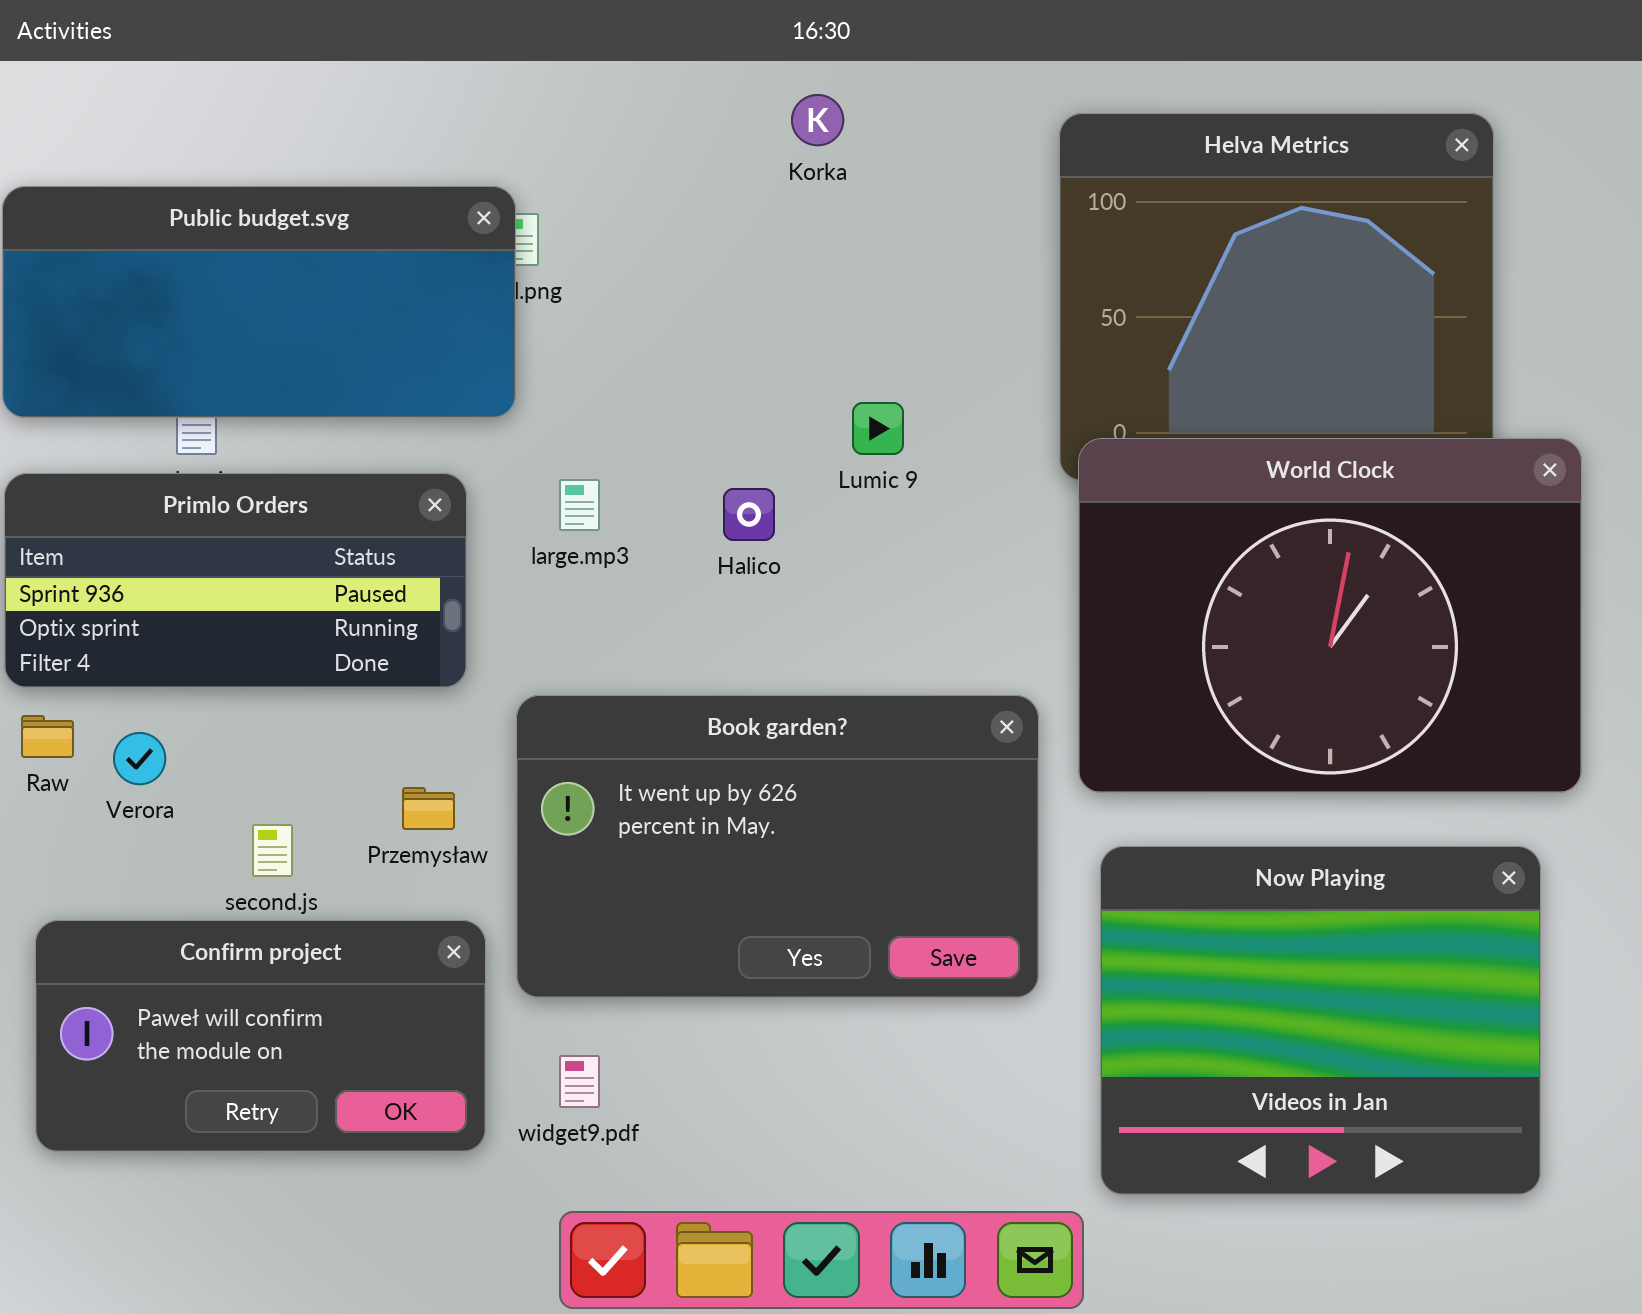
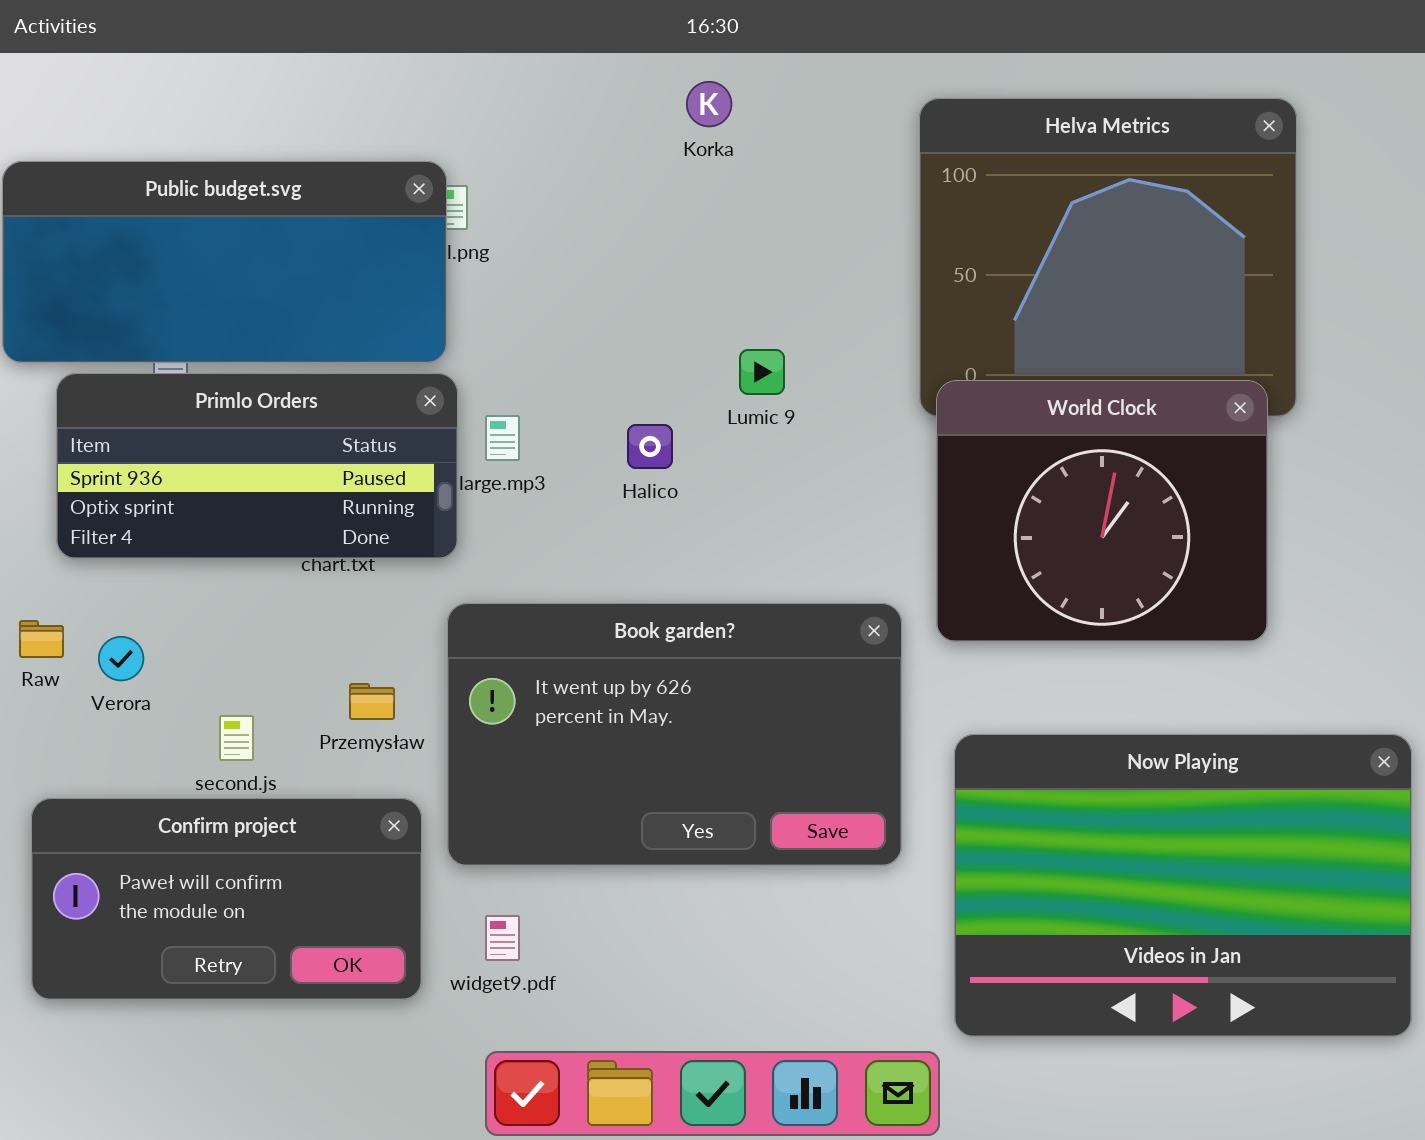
World Clock: [1078,438,1582,793] -> [936,380,1268,642], resized
Primlo Orders: [4,473,467,688] -> [56,373,458,559], moved
Now Playing: [1100,846,1541,1195] -> [954,734,1412,1037], resized

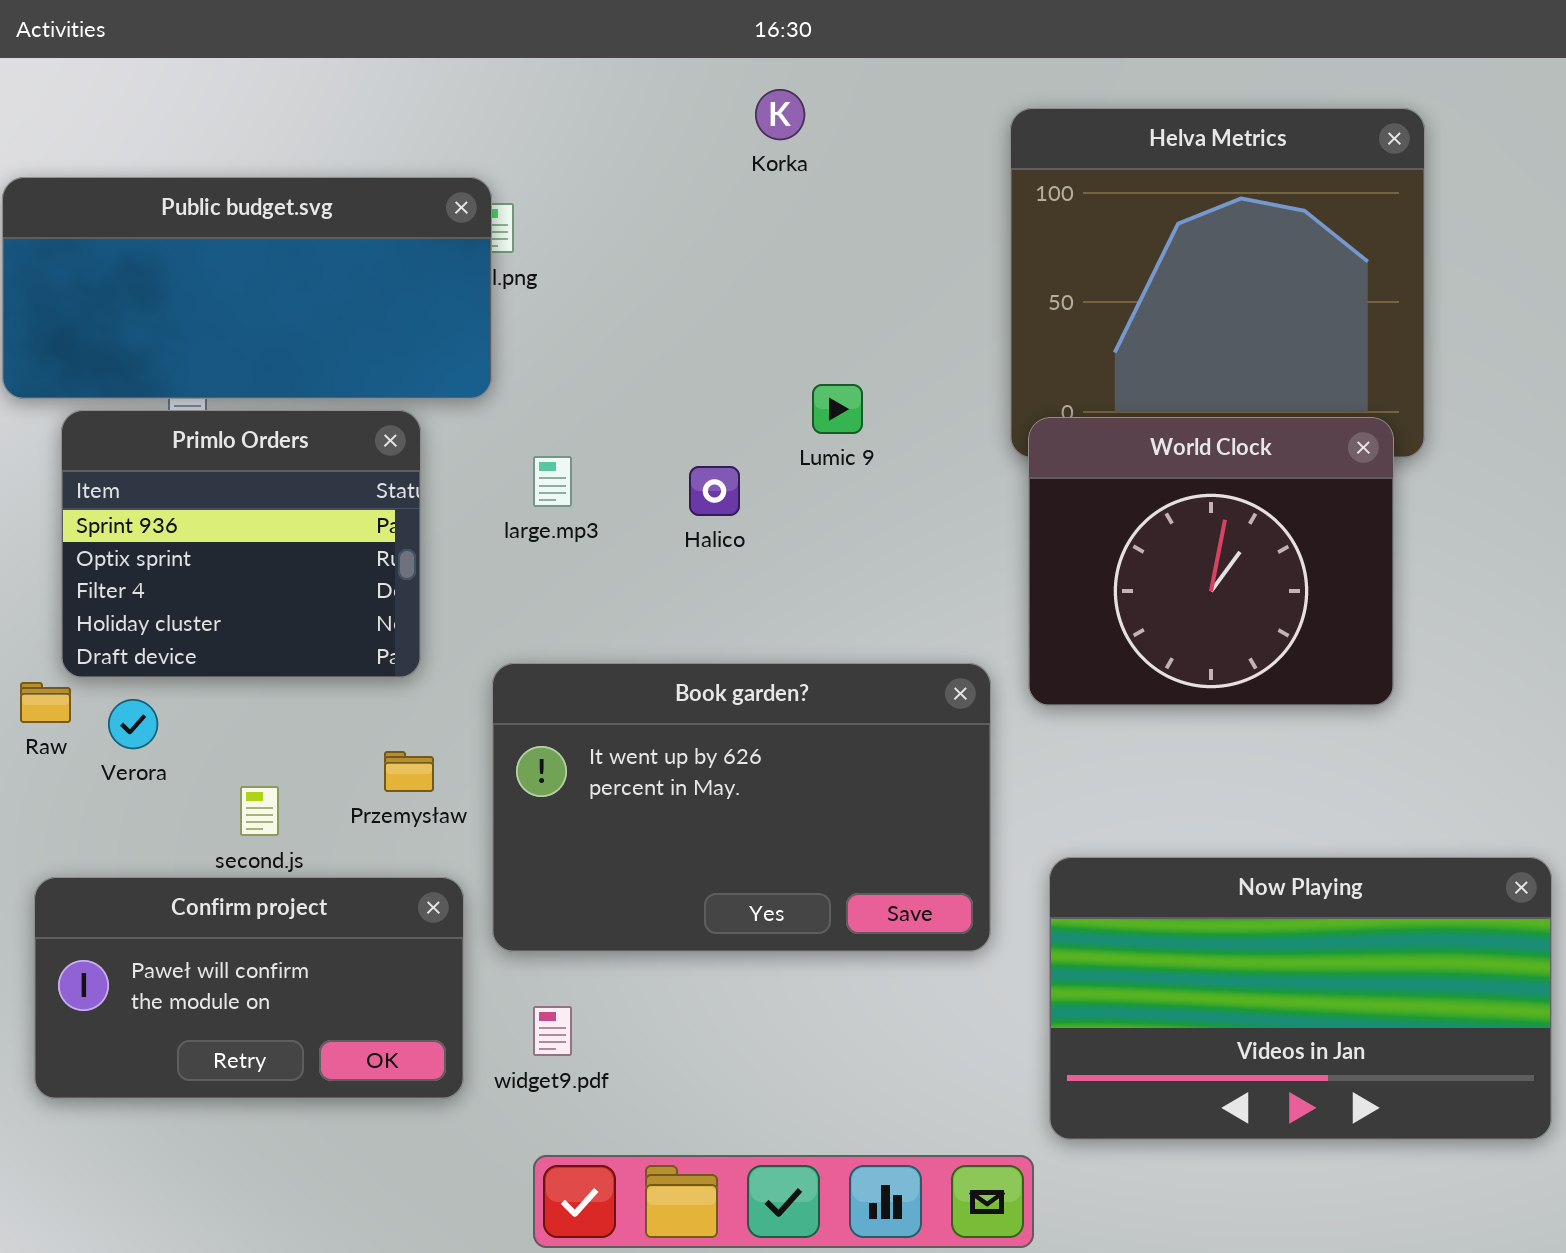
Primlo Orders: [56,373,458,559] -> [61,410,421,678], resized
Now Playing: [954,734,1412,1037] -> [1049,857,1552,1140], resized

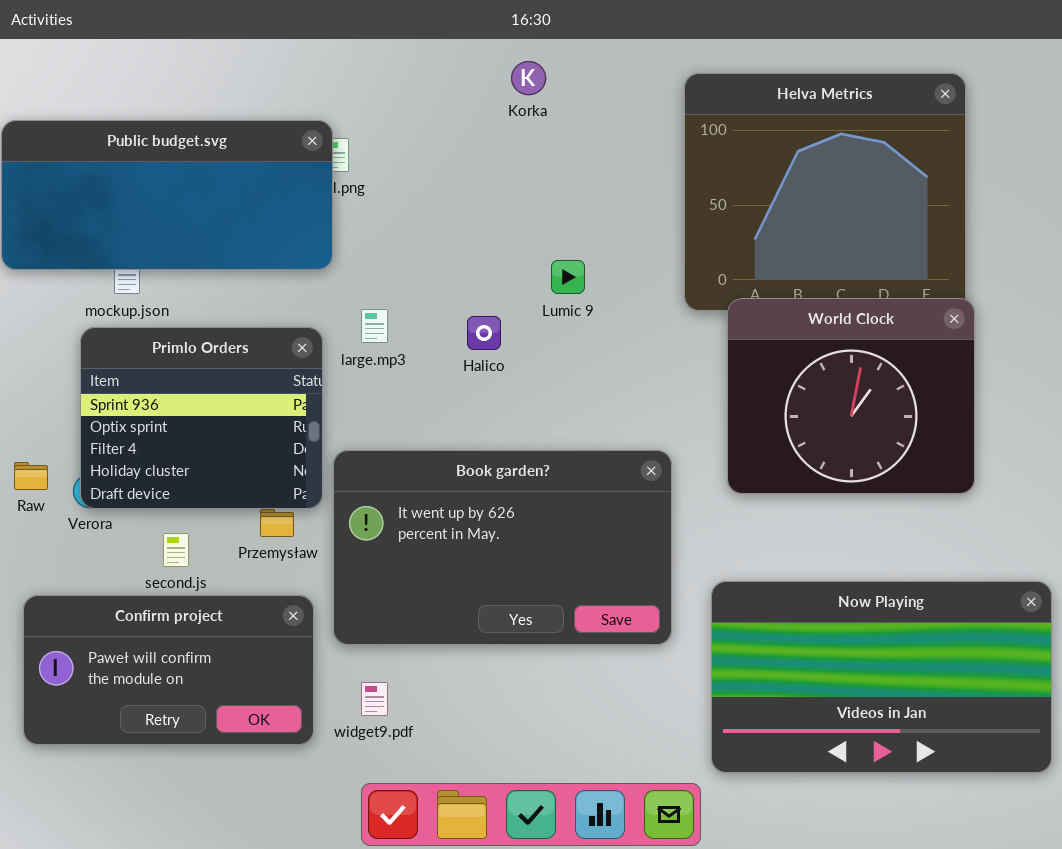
Primlo Orders: [61,410,421,678] -> [80,327,323,509], moved
World Clock: [1028,417,1394,706] -> [727,298,975,494], moved

